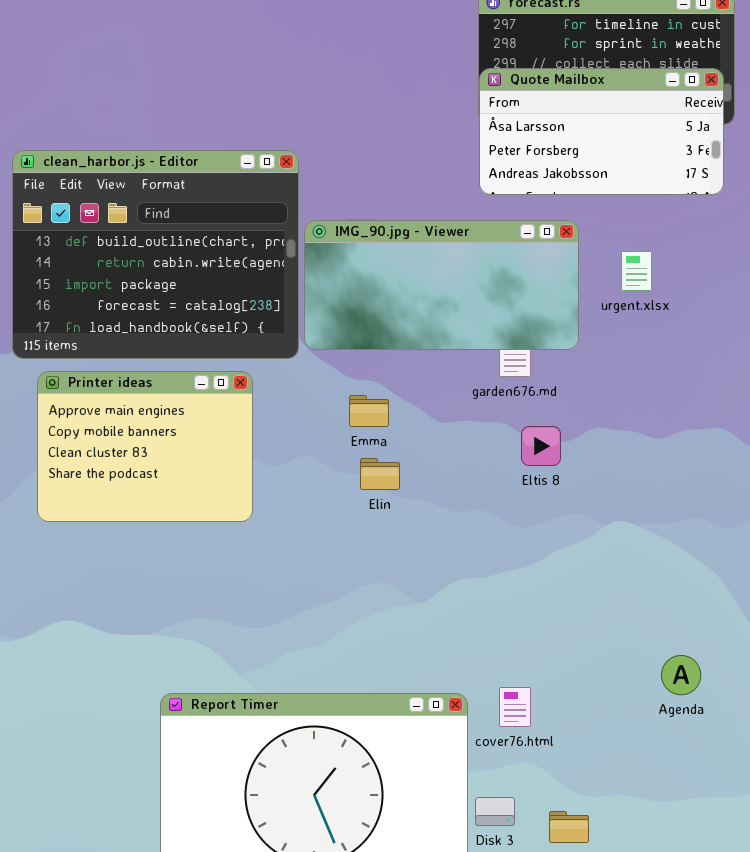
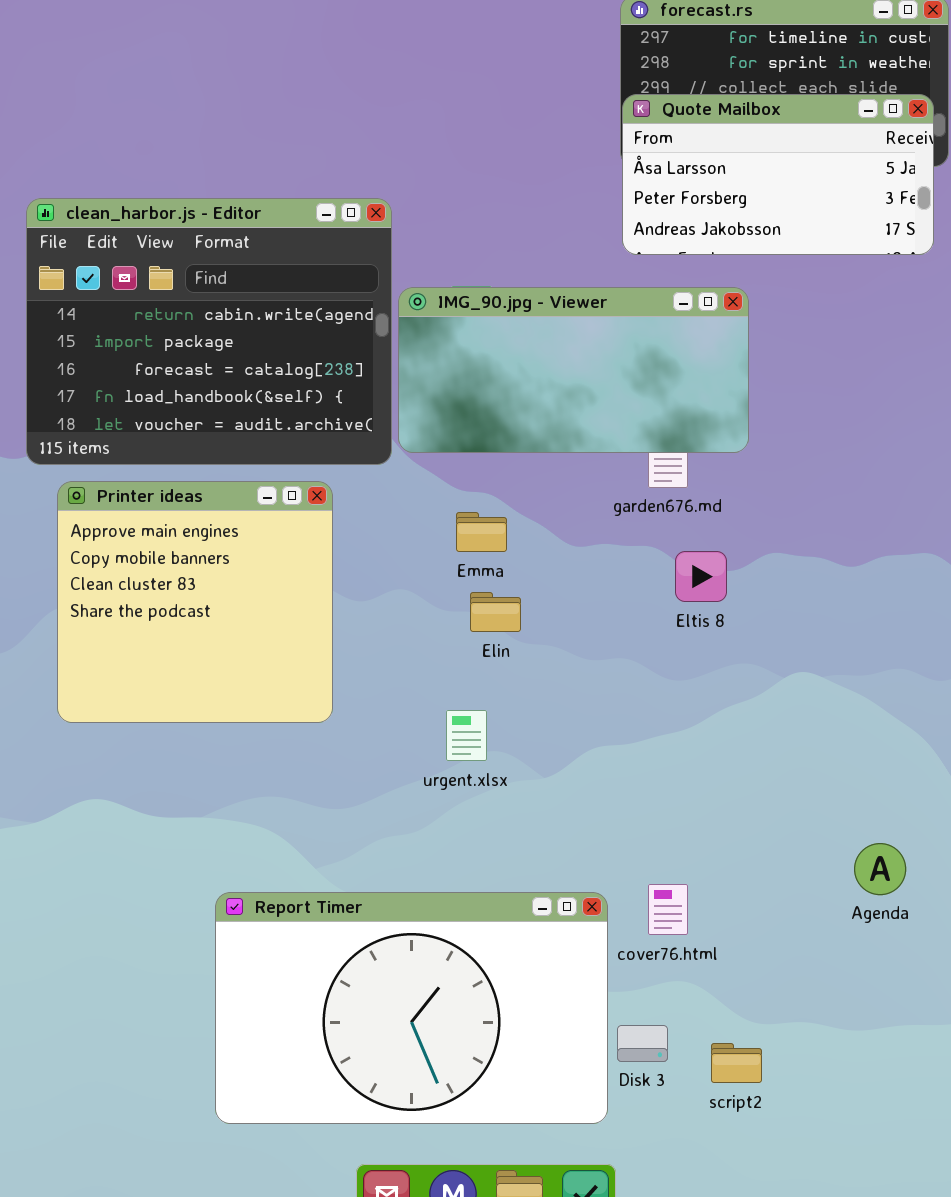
clean_harbor.js - Editor: [12,150,299,359] -> [26,198,392,465], scrolled down 1 row
urgent.xlsx: [621,251,652,291] -> [446,710,487,761], moved
Printer ideas: [37,371,253,522] -> [57,481,333,723], resized

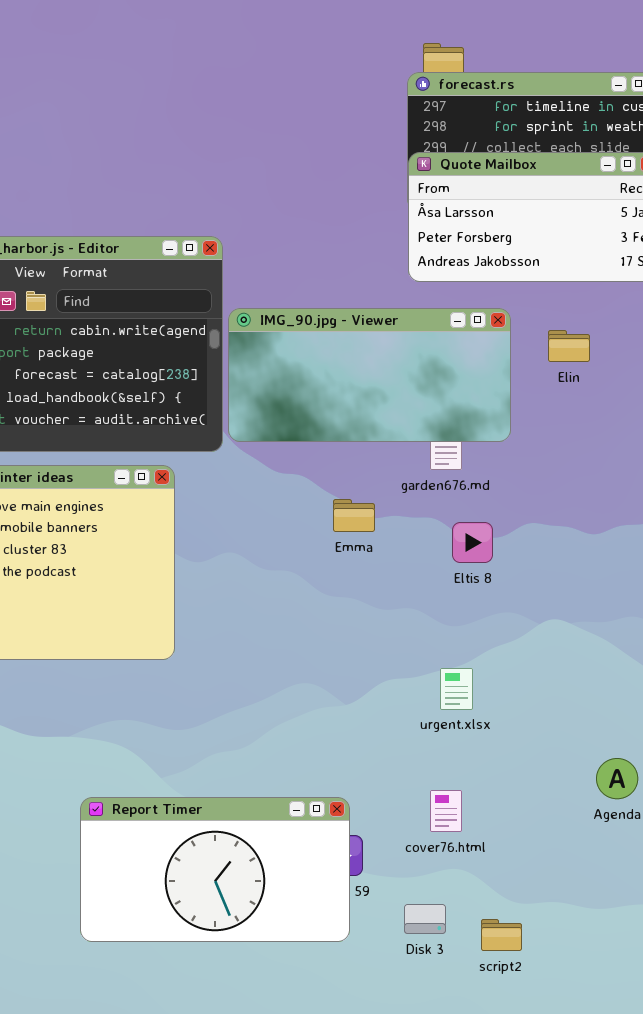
Emma: [456,512,507,552] -> [333,499,375,532], moved
Elin: [470,592,521,632] -> [548,330,590,362], moved
urgent.xlsx: [446,710,487,761] -> [440,668,473,710], moved
Report Timer: [215,892,608,1124] -> [80,797,350,942], resized

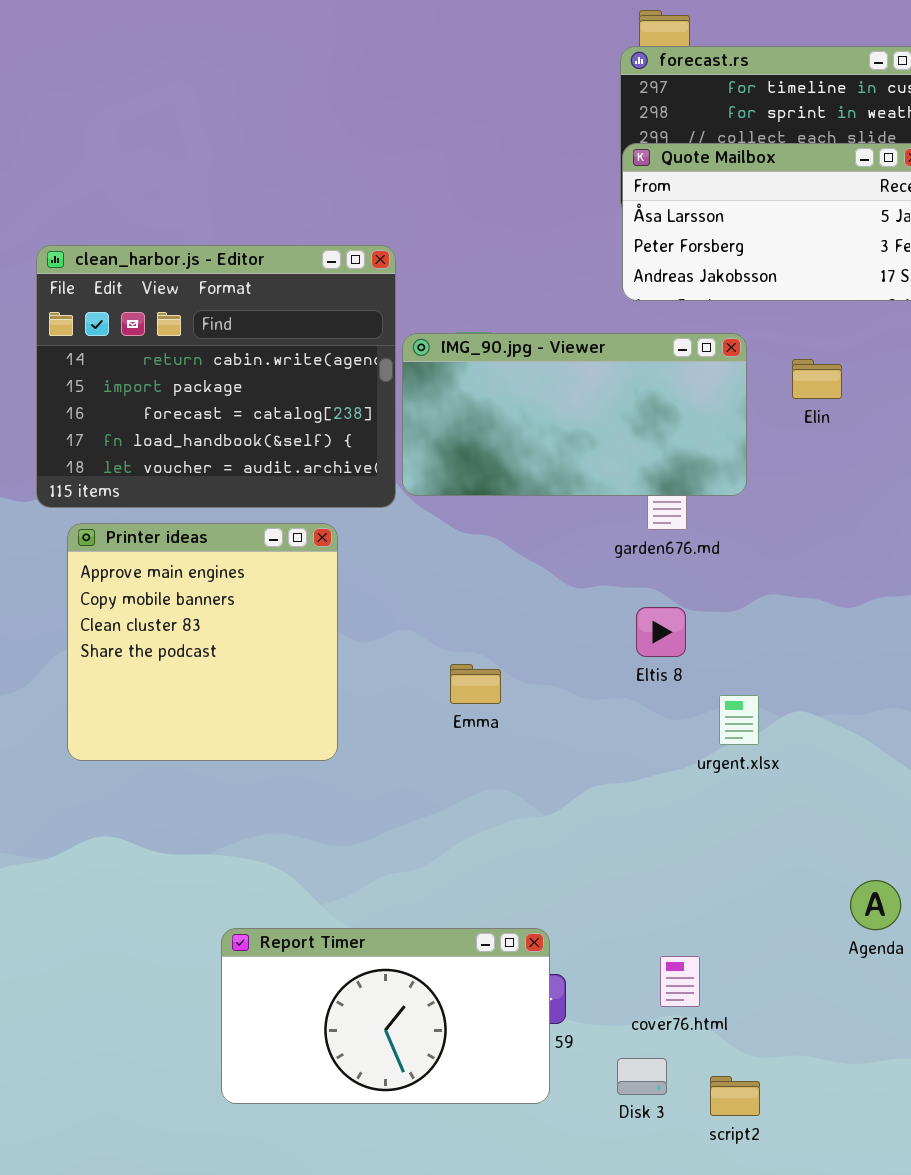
Emma: [333,499,375,532] -> [450,664,501,704], moved
Eltis 8: [452,522,493,563] -> [636,607,686,657], moved
urgent.xlsx: [440,668,473,710] -> [719,695,759,745], moved
cover76.html: [430,790,462,832] -> [660,956,700,1007], moved

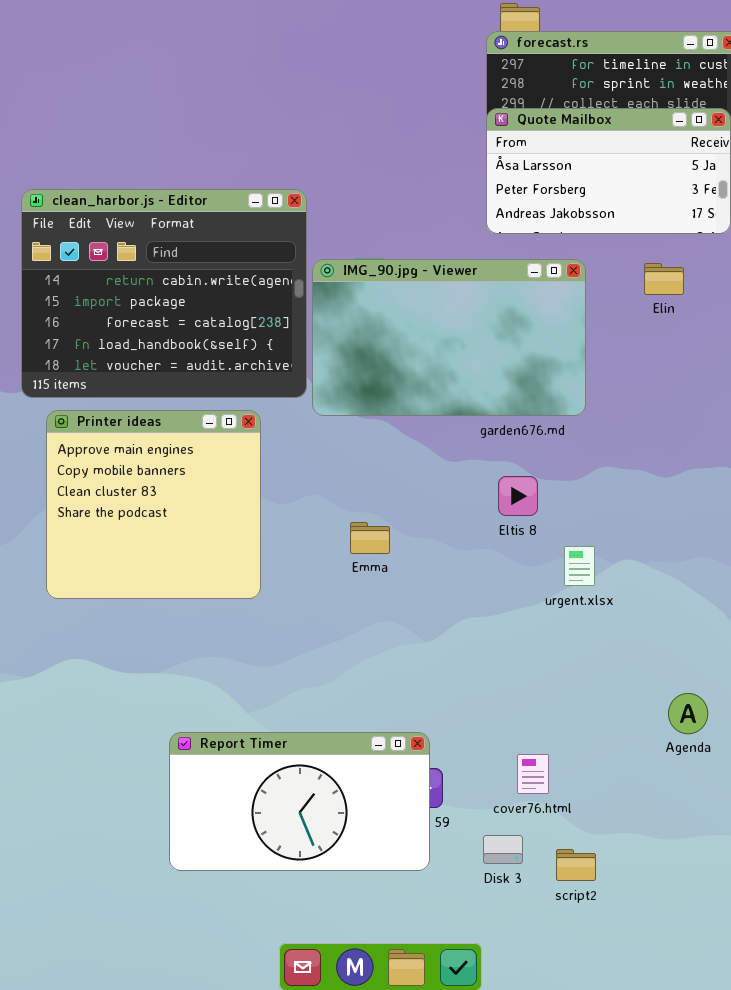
IMG_90.jpg - Viewer: [402,333,747,496] -> [312,259,586,416], resized
Elin: [792,359,842,399] -> [644,263,684,295], moved

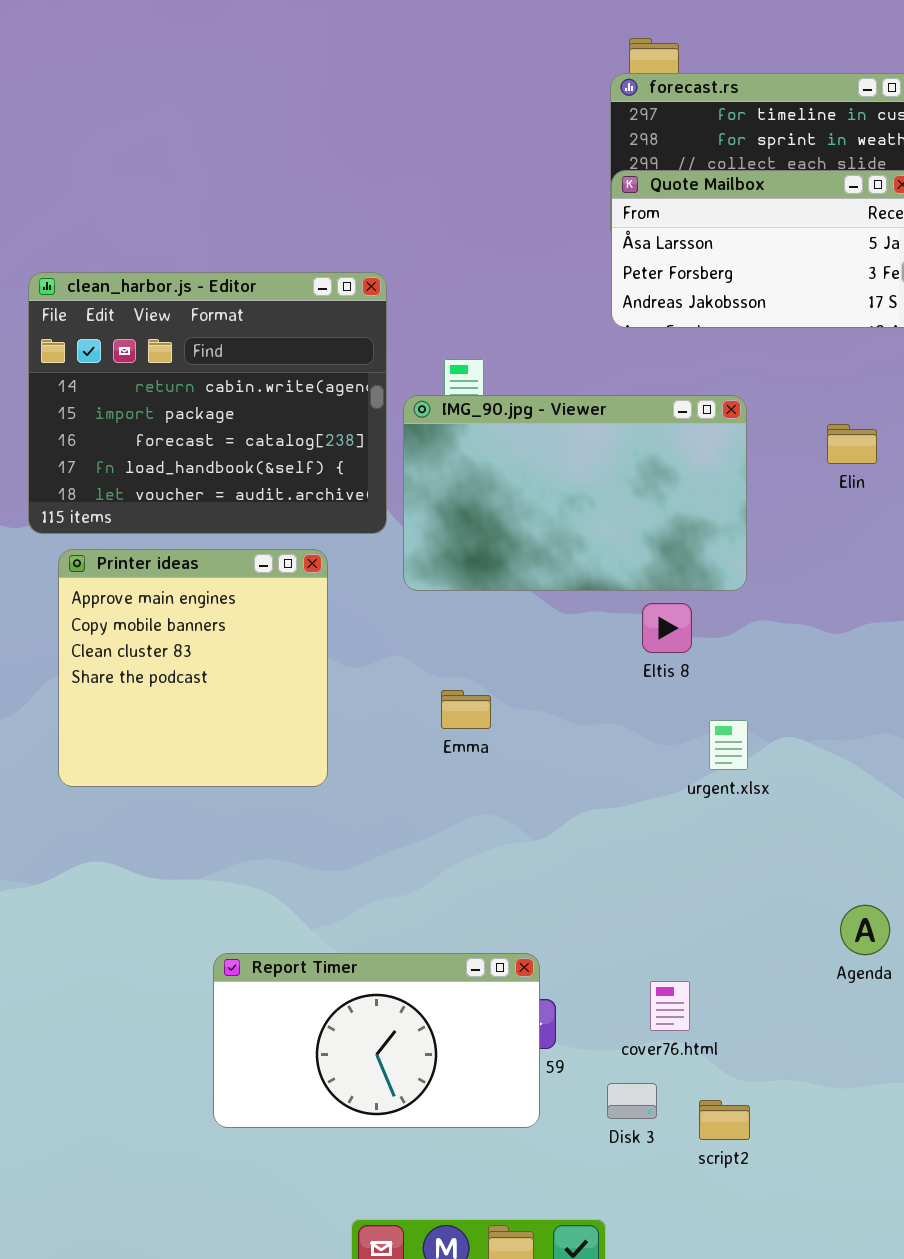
IMG_90.jpg - Viewer: [312,259,586,416] -> [403,395,747,591], moved
Elin: [644,263,684,295] -> [827,424,877,464], moved
Eltis 8: [498,476,538,516] -> [642,603,692,653], moved

